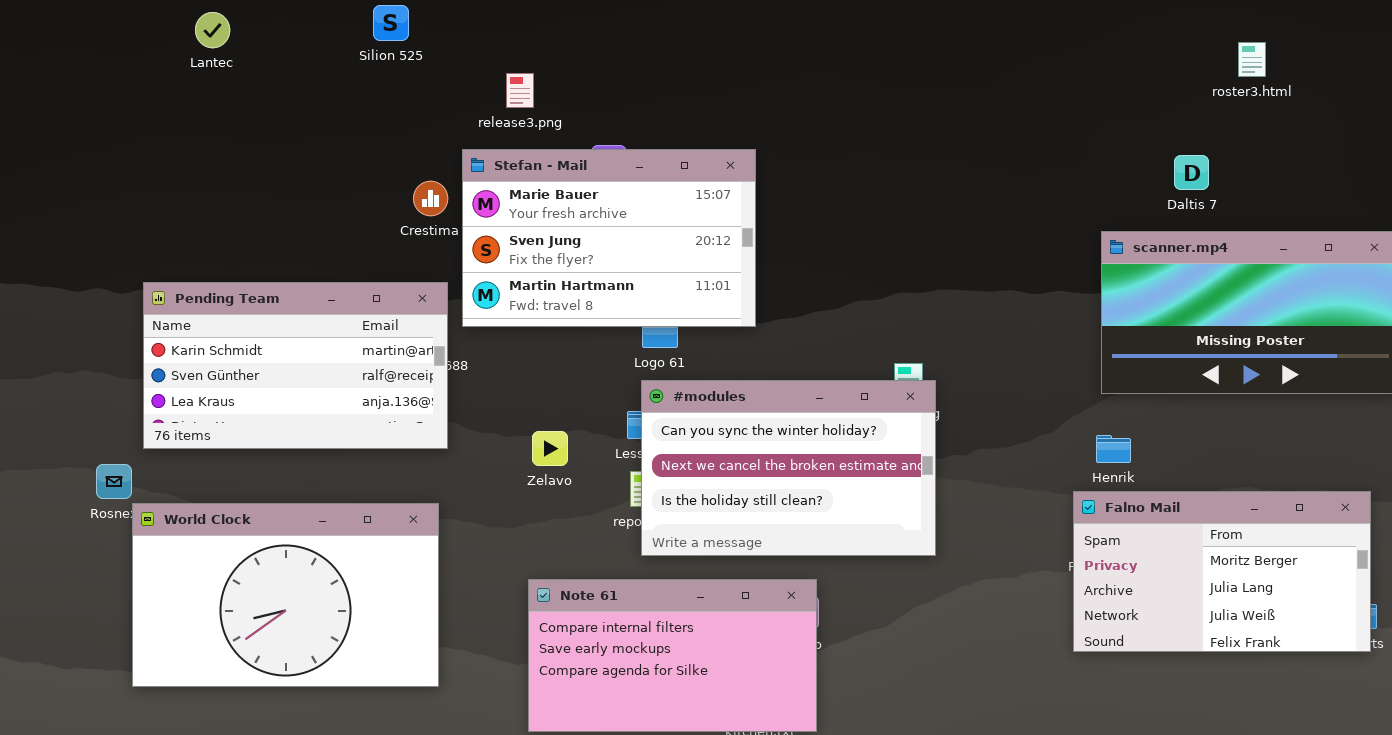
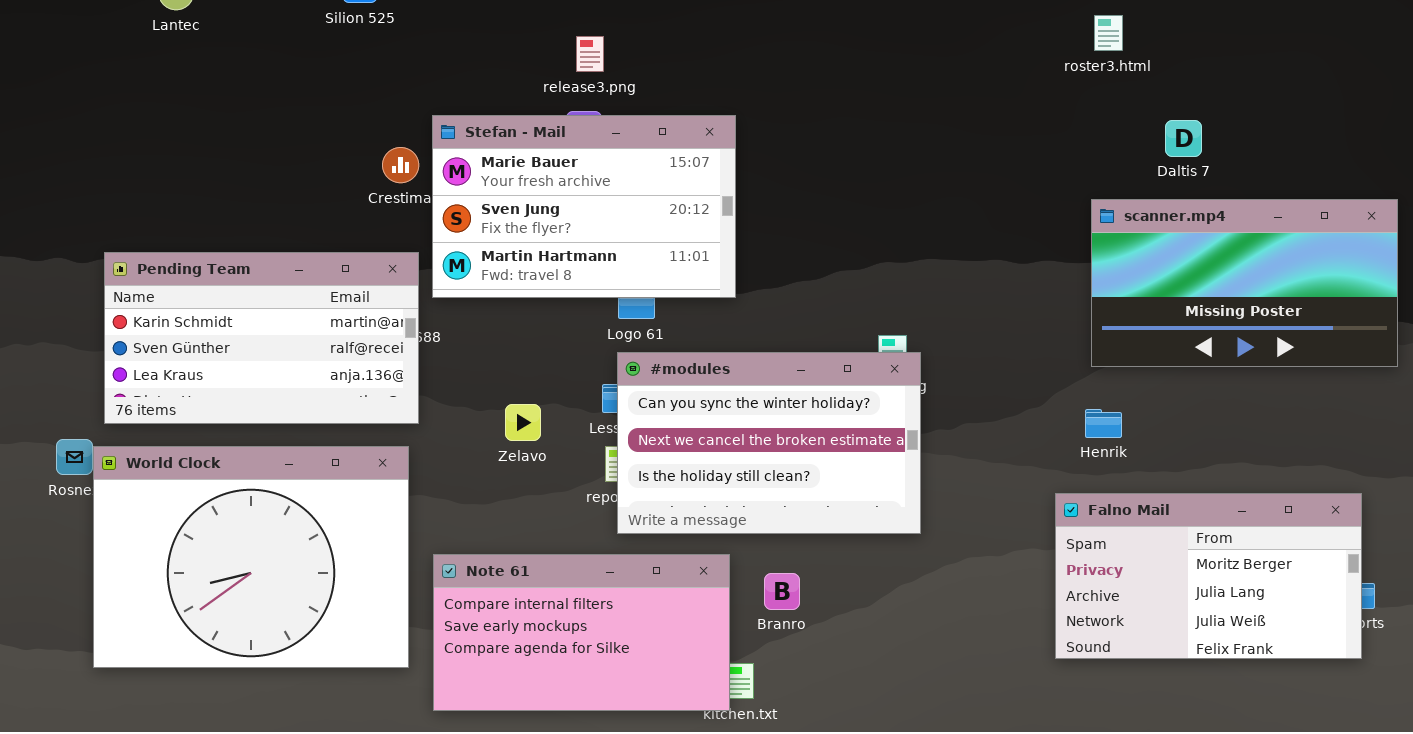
roster3.html: [1238,42,1266,77] -> [1094,15,1123,51], moved
release3.png: [506,73,534,108] -> [576,36,604,72], moved
Falno Mail: [1073,491,1371,652] -> [1055,493,1362,659], moved
World Clock: [132,503,439,687] -> [93,446,409,668], resized
Note 61: [528,579,817,732] -> [433,554,730,711], moved

